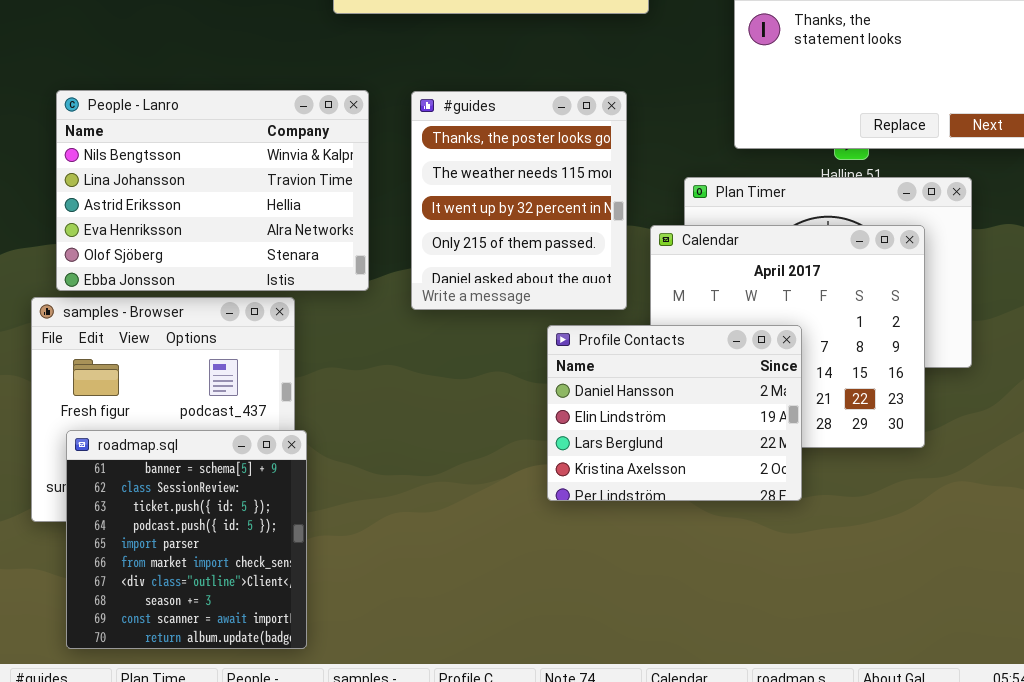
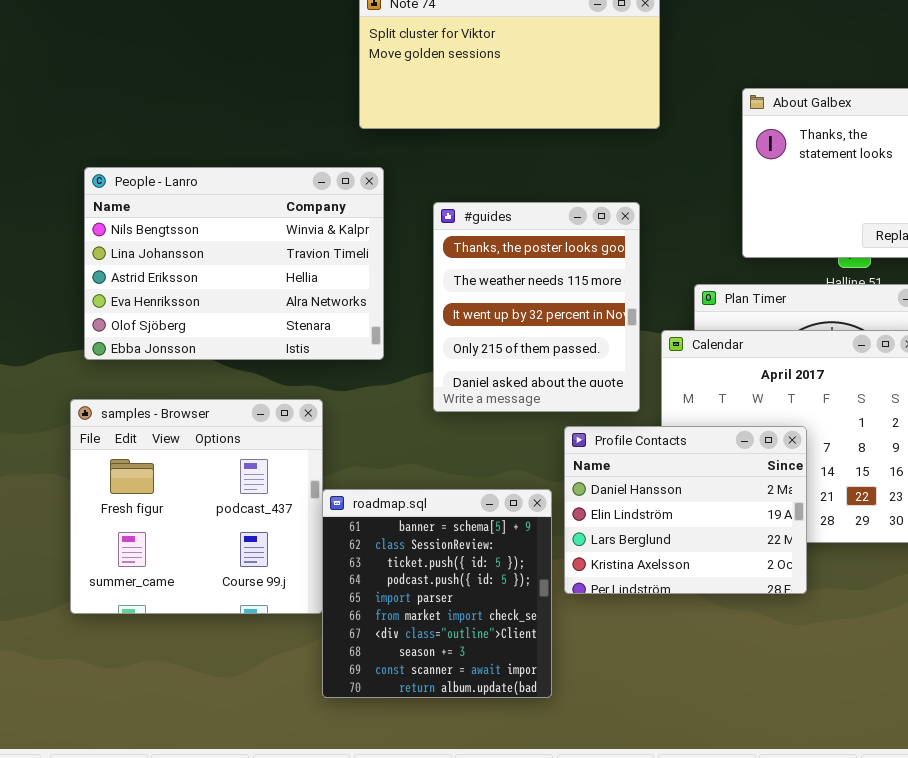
People - Lanro: [56,90,369,291] -> [84,167,384,360], moved
roadmap.sql: [66,430,307,649] -> [322,489,552,698], moved

